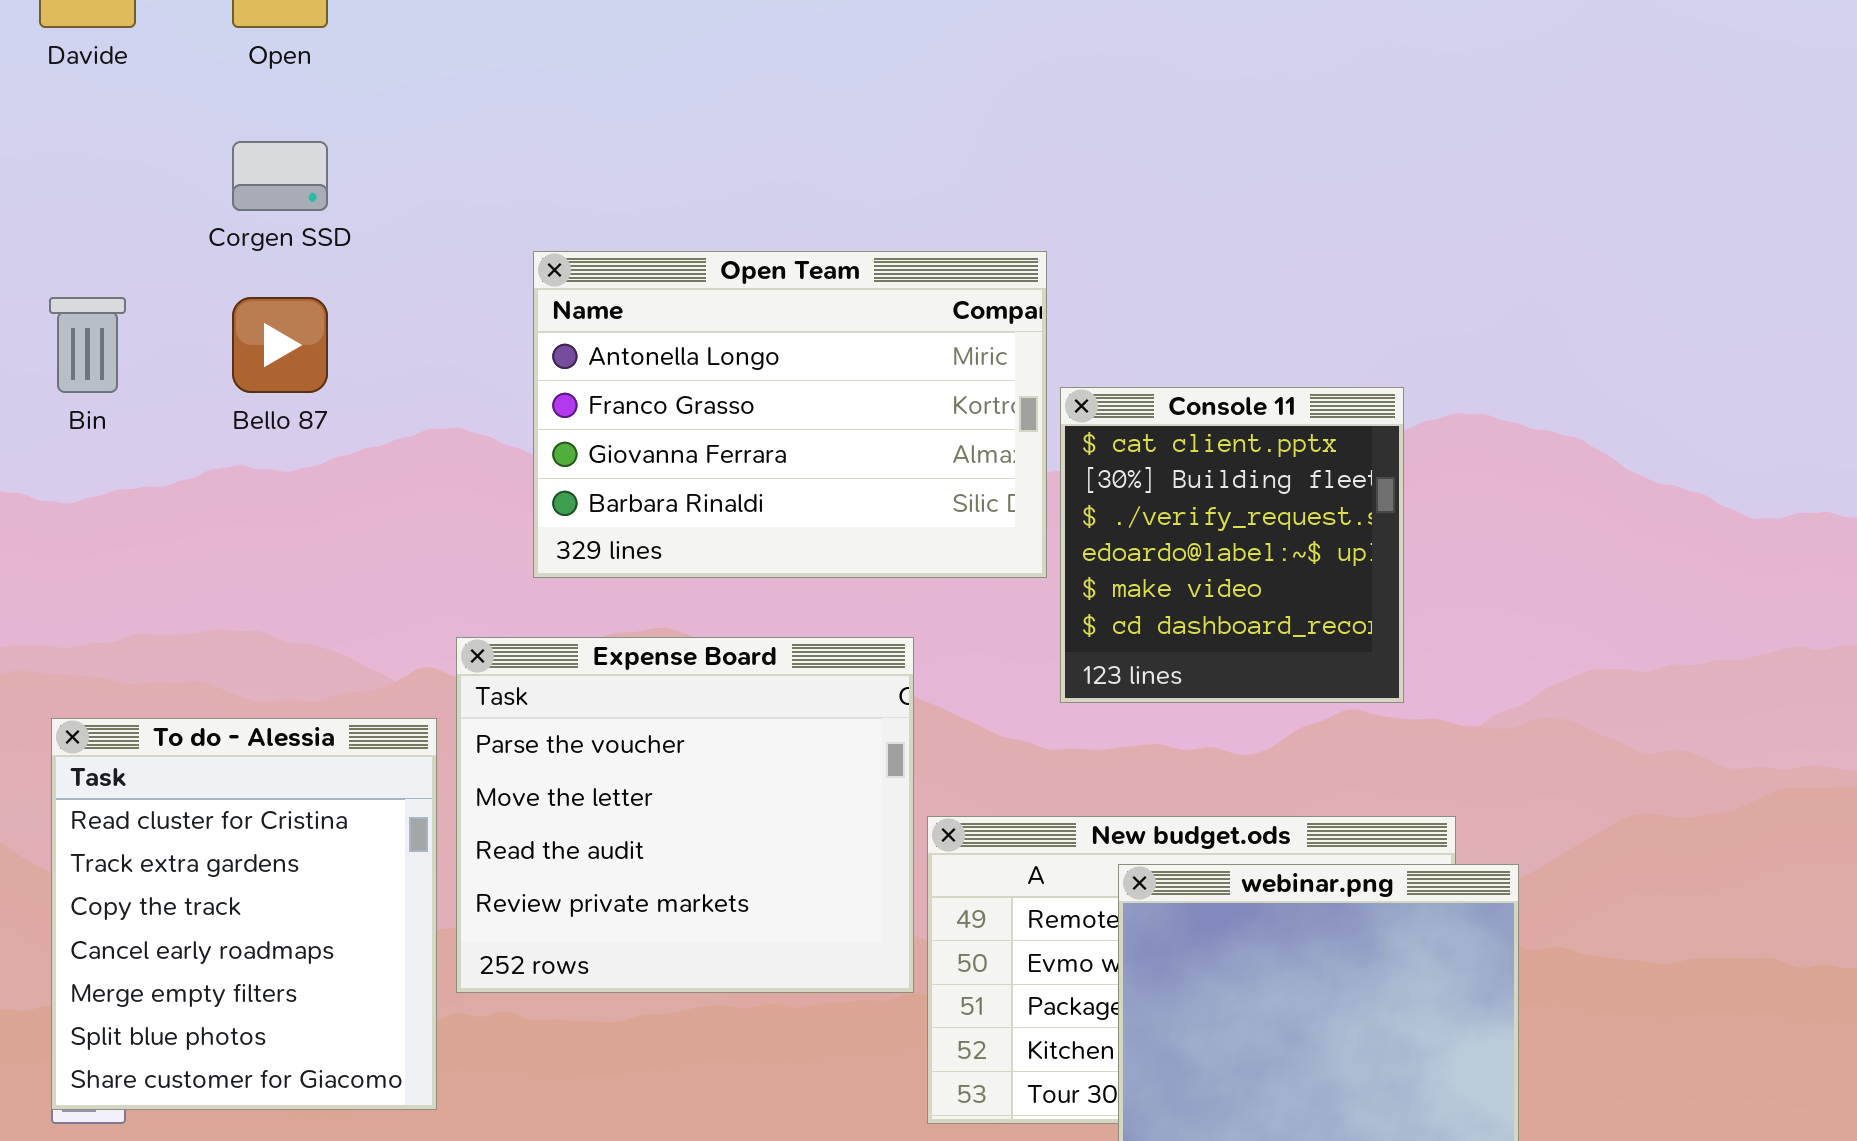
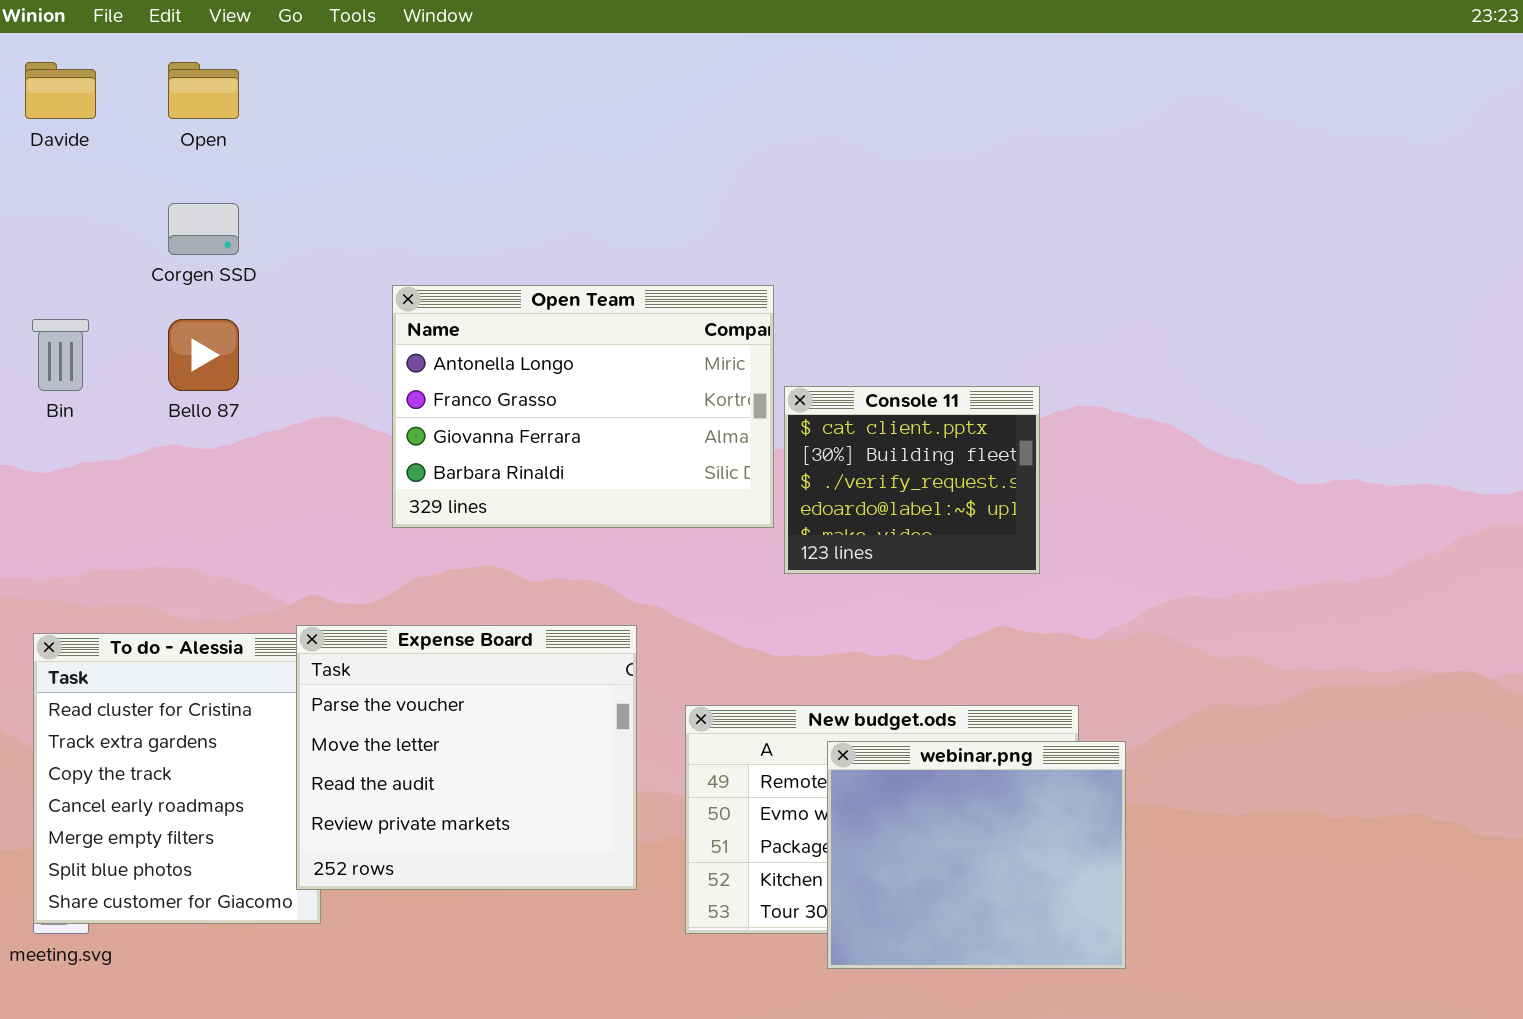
Console 11: [1060,387,1404,703] -> [784,386,1040,574], resized
Expense Board: [456,637,914,993] -> [296,625,637,890], moved

